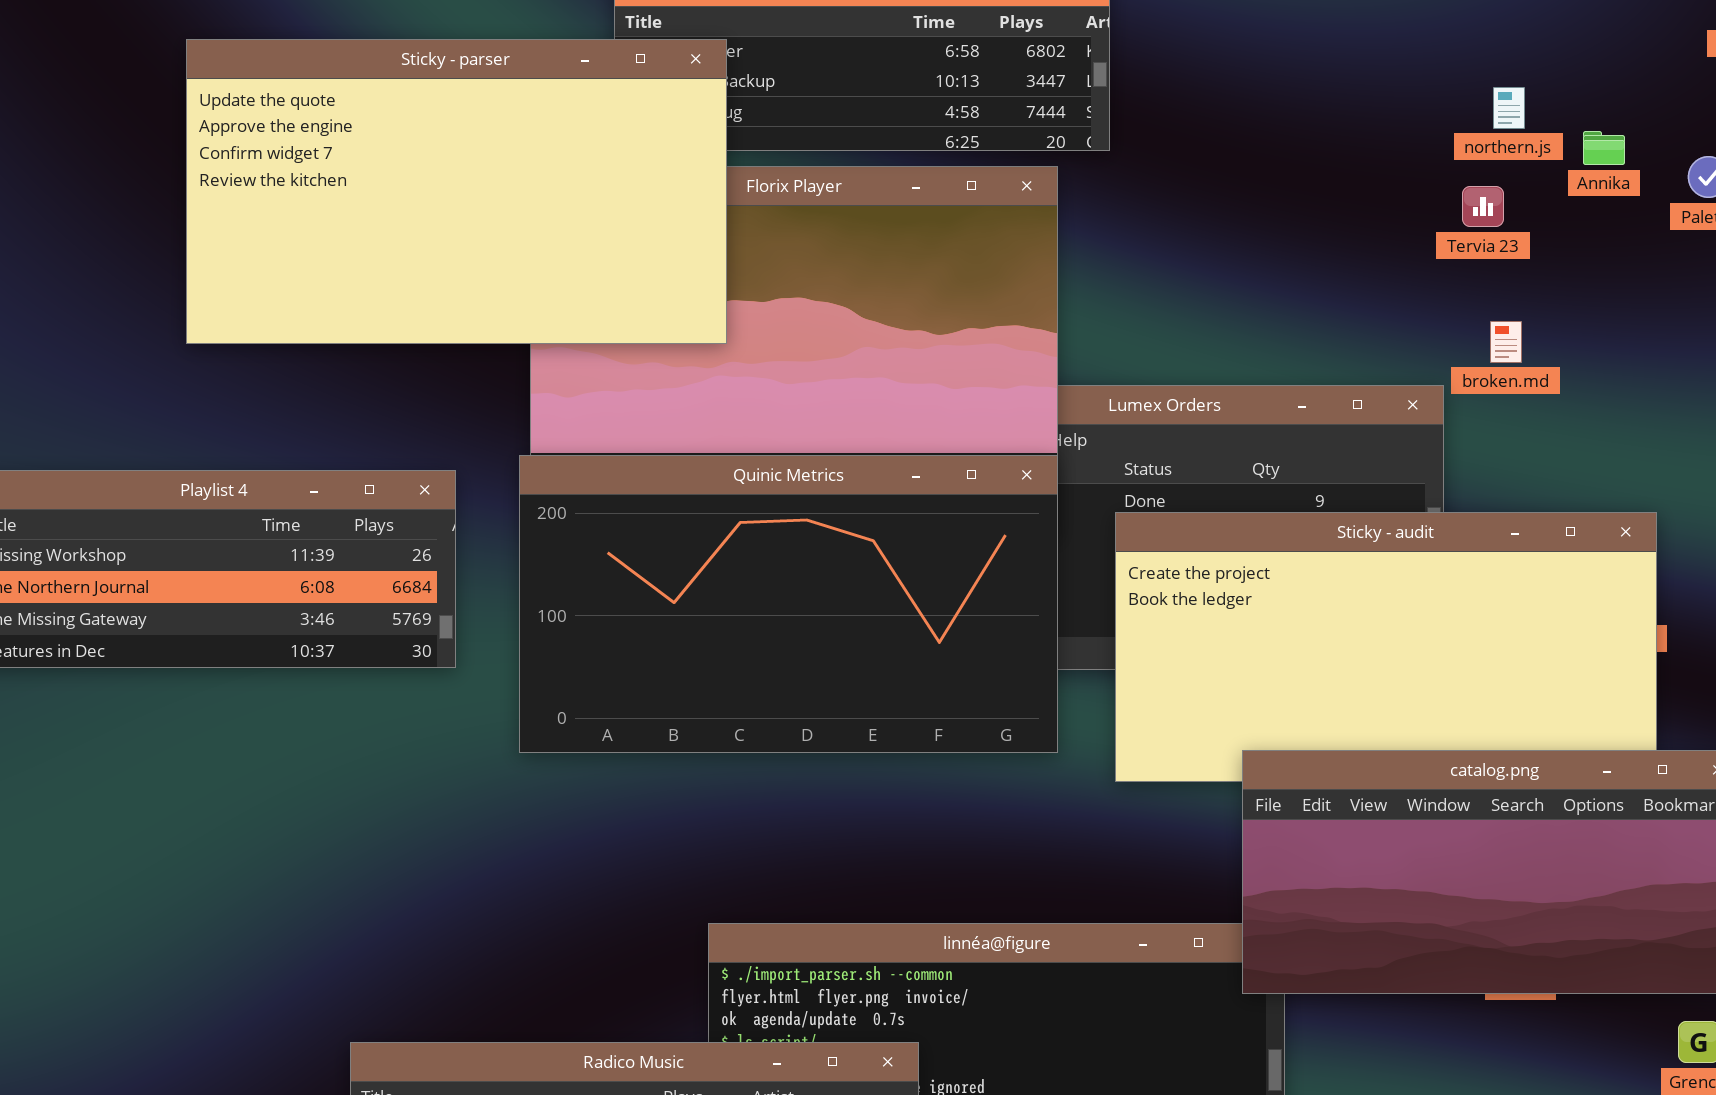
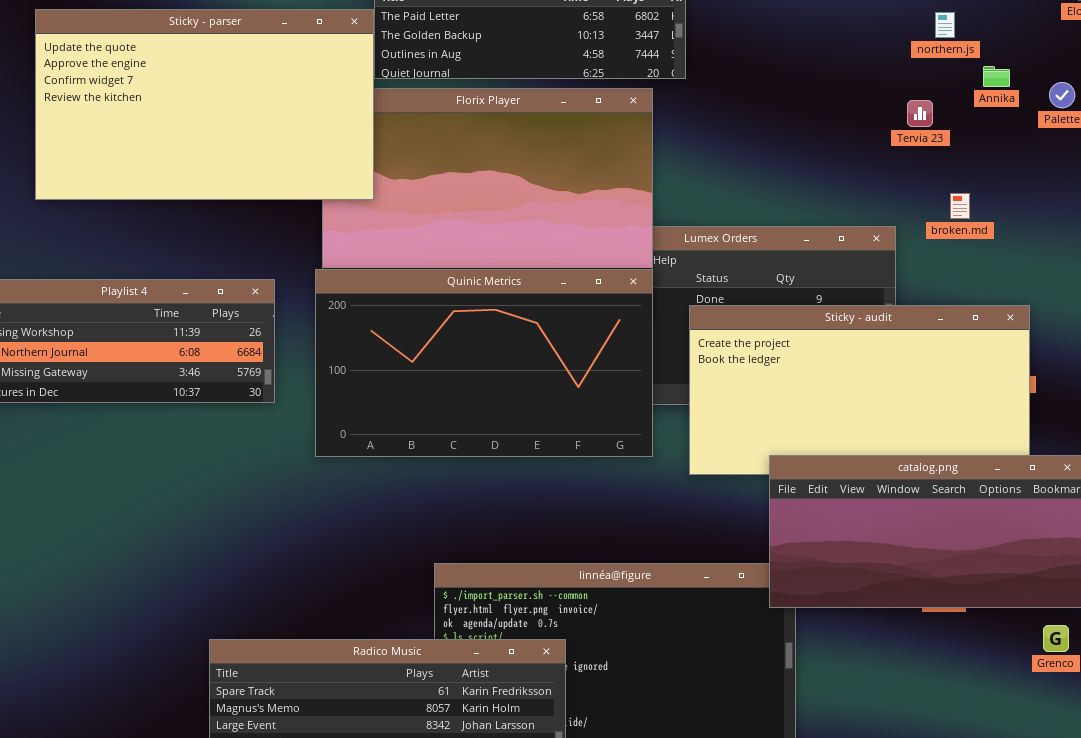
Sticky - parser: [186,39,727,344] -> [35,9,374,200], moved
northern.js: [1493,87,1525,129] -> [935,12,955,38], moved
broken.md: [1490,321,1522,363] -> [950,193,970,219], moved

